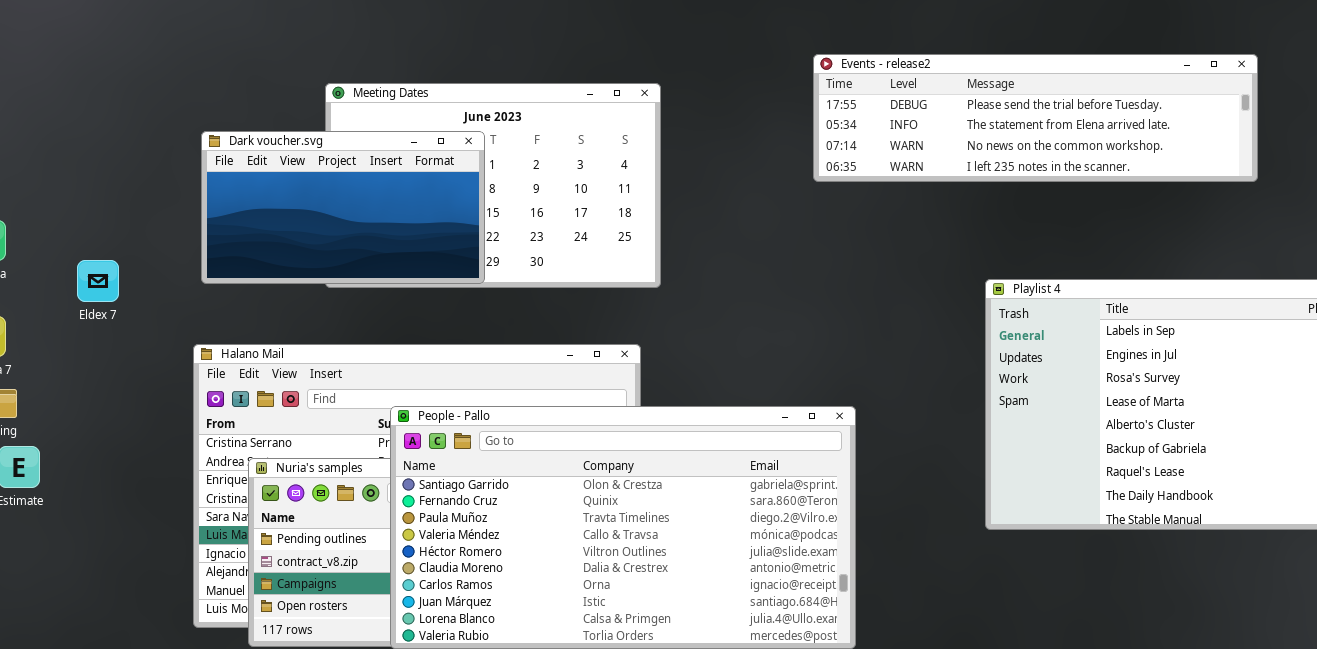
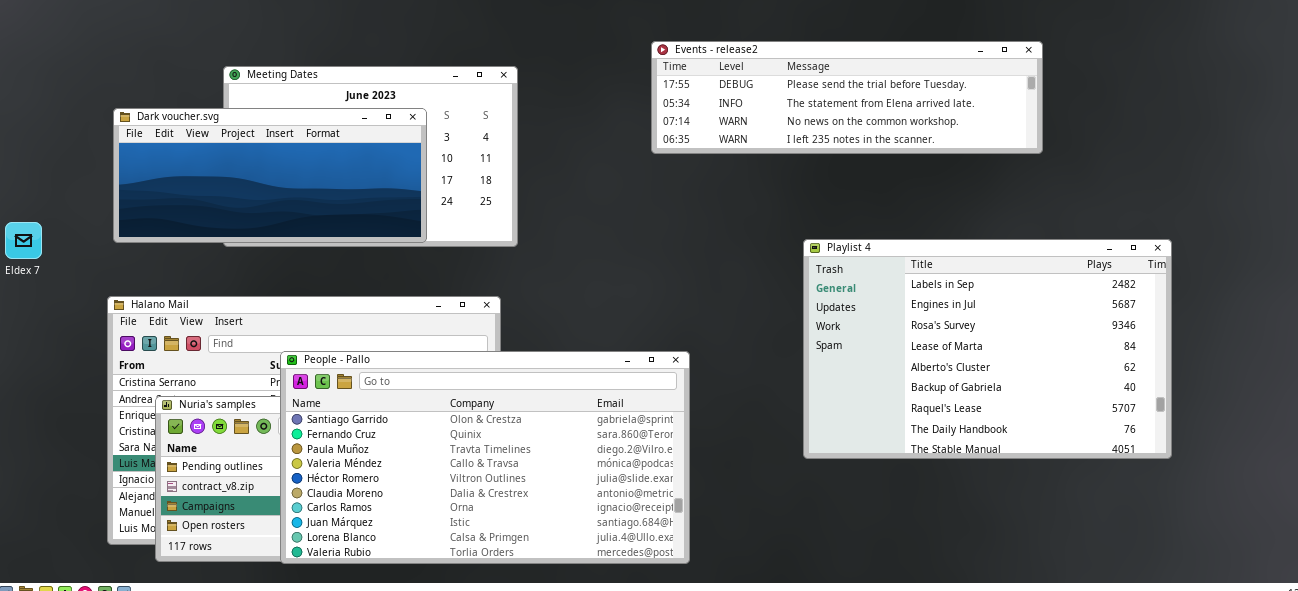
Dark voucher.svg: [201,131,485,284] -> [113,108,427,243], resized

